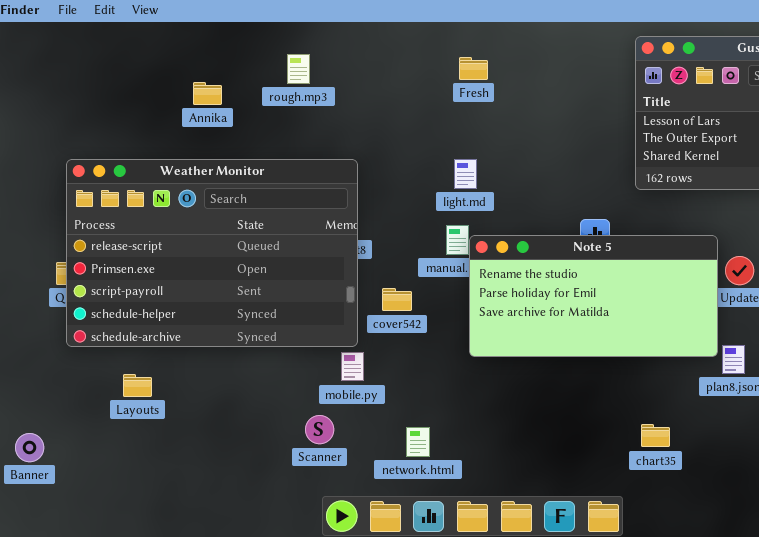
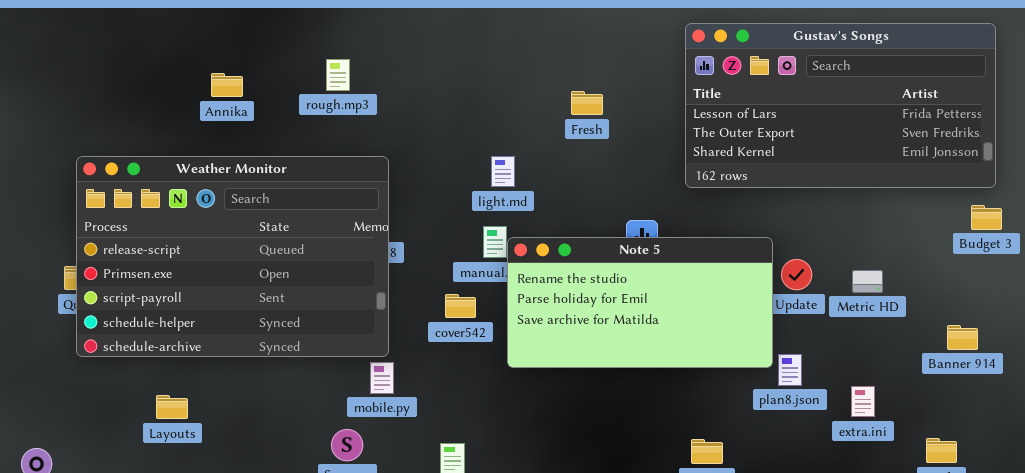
rough.mp3: [287,54,310,84] -> [326,59,350,91], moved
Fresh: [459,57,488,80] -> [571,91,603,115], moved
cover542: [382,288,412,311] -> [445,294,476,318], moved
Layouts: [123,374,152,397] -> [156,395,188,419], moved

